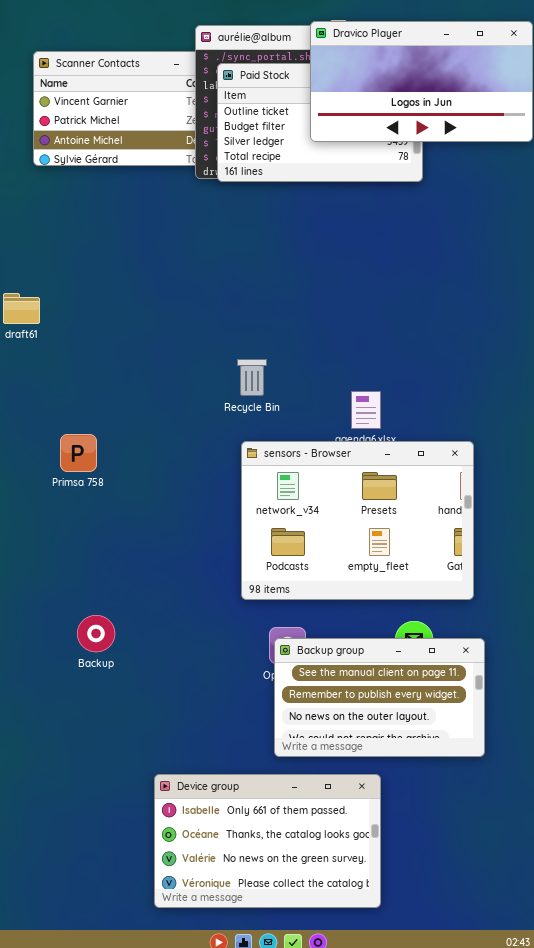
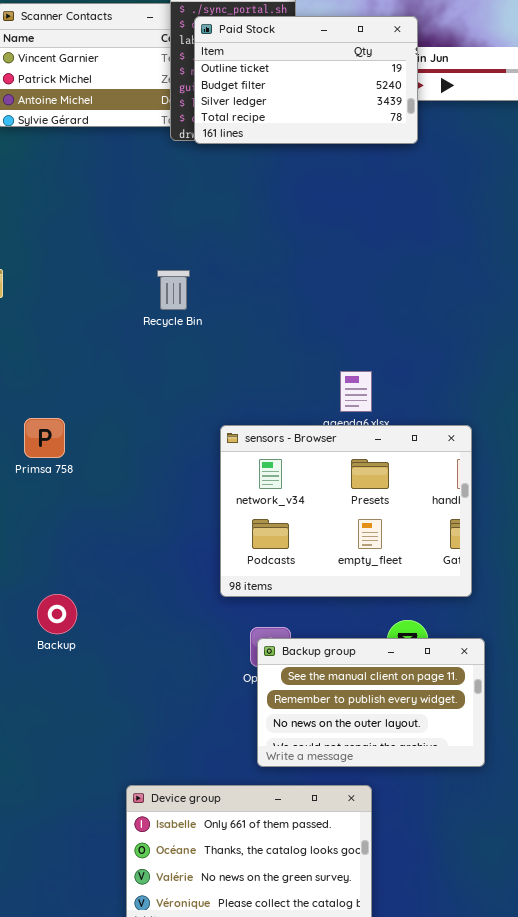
Paid Stock: [217,63,423,182] -> [194,16,418,144], raised
Recycle Bin: [237,359,267,396] -> [157,270,190,310], moved
Backup: [77,615,115,652] -> [37,594,77,634], moved

